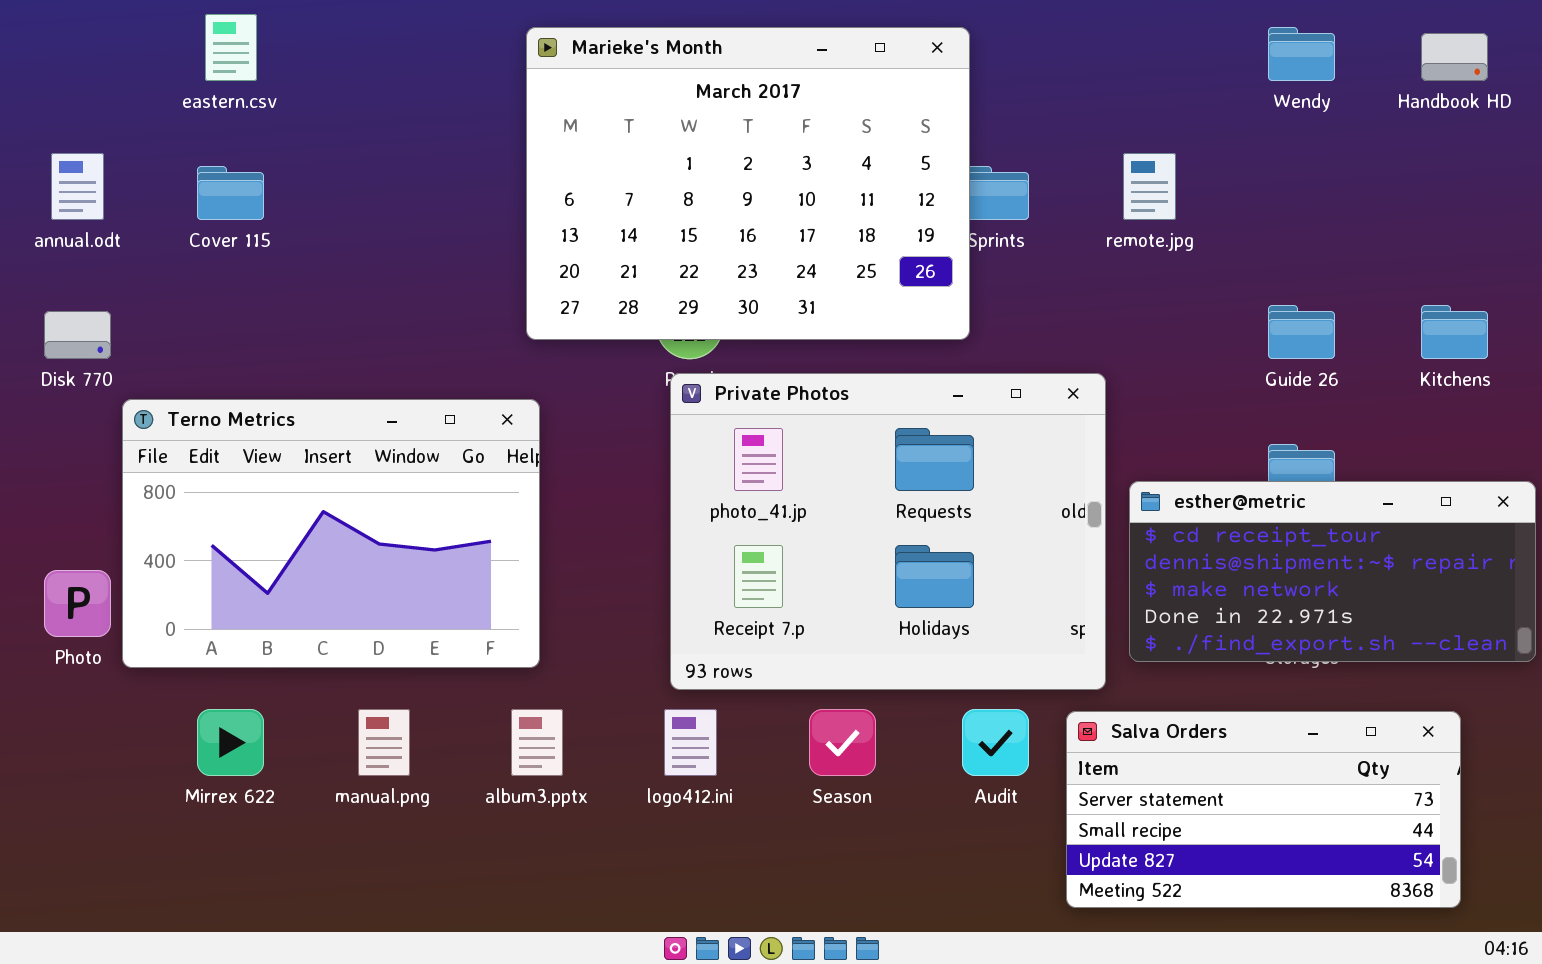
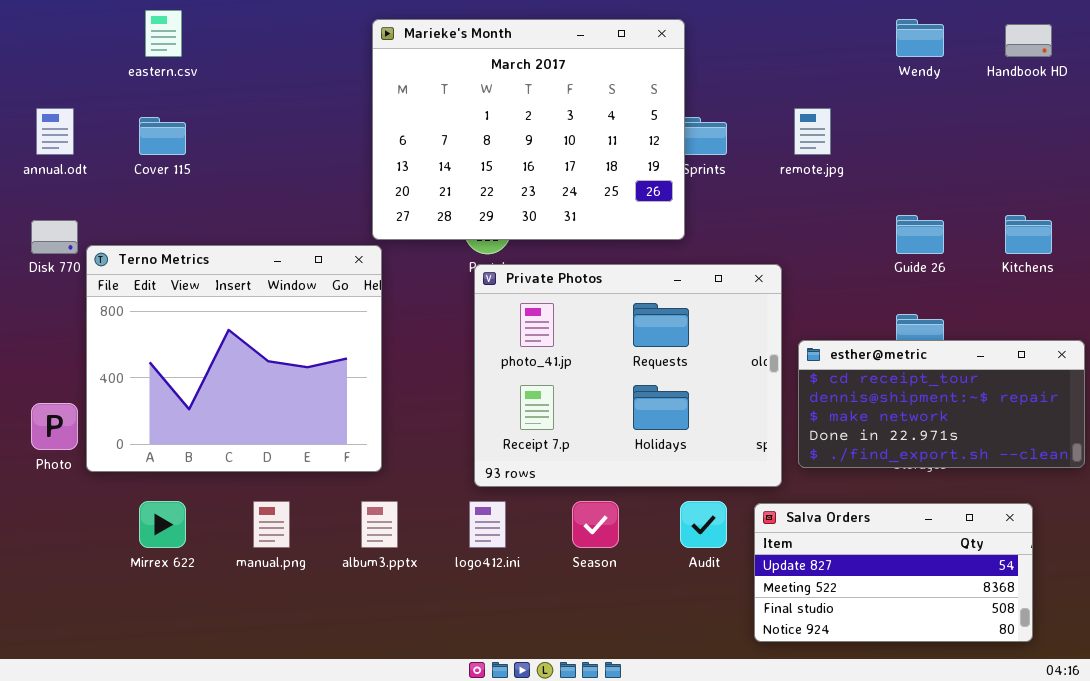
Terno Metrics: [122,399,540,668] -> [86,245,382,472], resized
Salva Orders: [1066,711,1461,908] -> [754,503,1033,642], scrolled down 2 rows

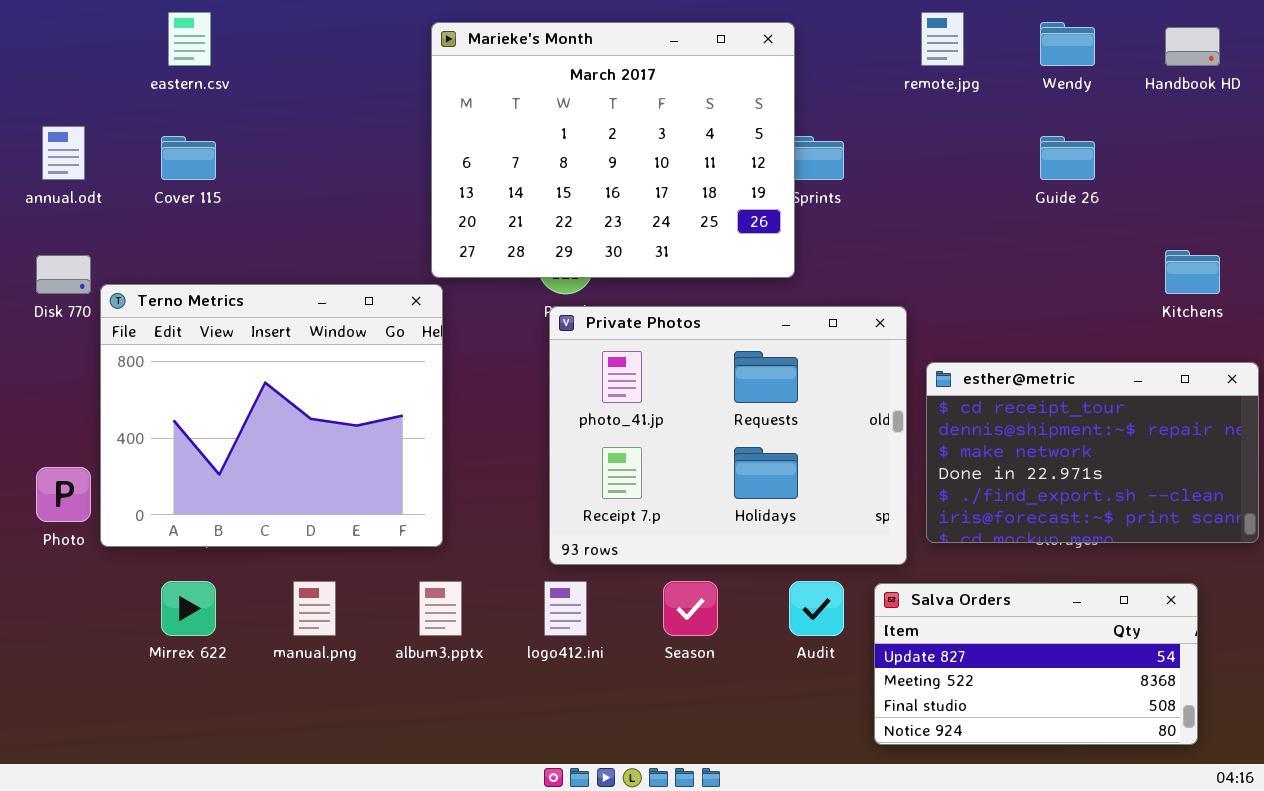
remote.jpg: [794,108,831,155] -> [921,12,964,66], moved
Guide 26: [896,215,944,254] -> [1040,136,1095,180], moved
esther@metric: [798,340,1085,468] -> [926,362,1259,543], resized

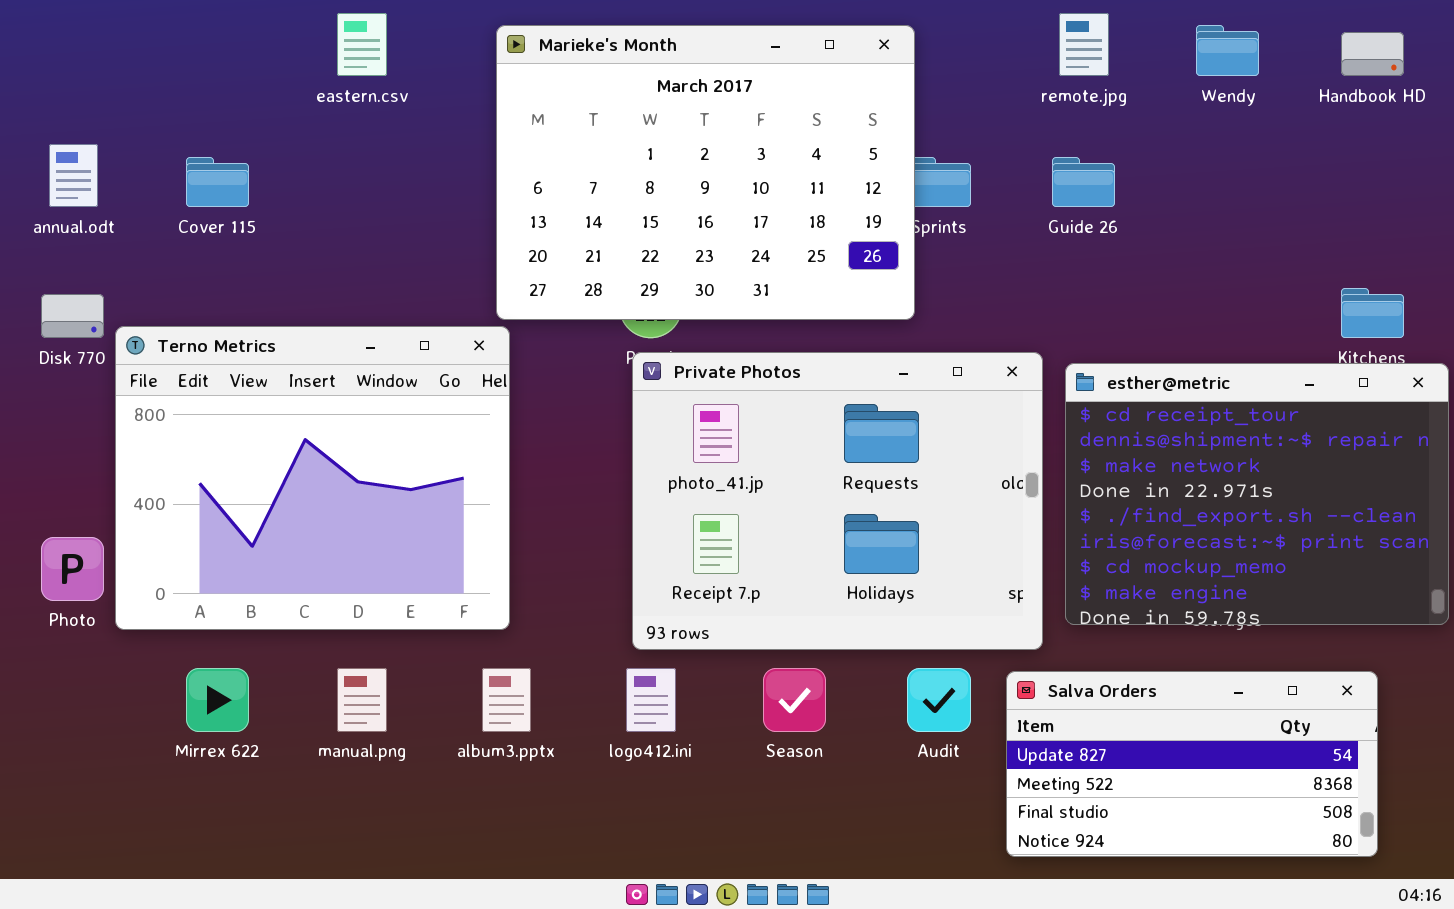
eastern.csv: [168,12,211,66] -> [337,13,387,76], moved
Guide 26: [1040,136,1095,180] -> [1052,157,1115,207], moved
esther@metric: [926,362,1259,543] -> [1065,363,1449,625], resized

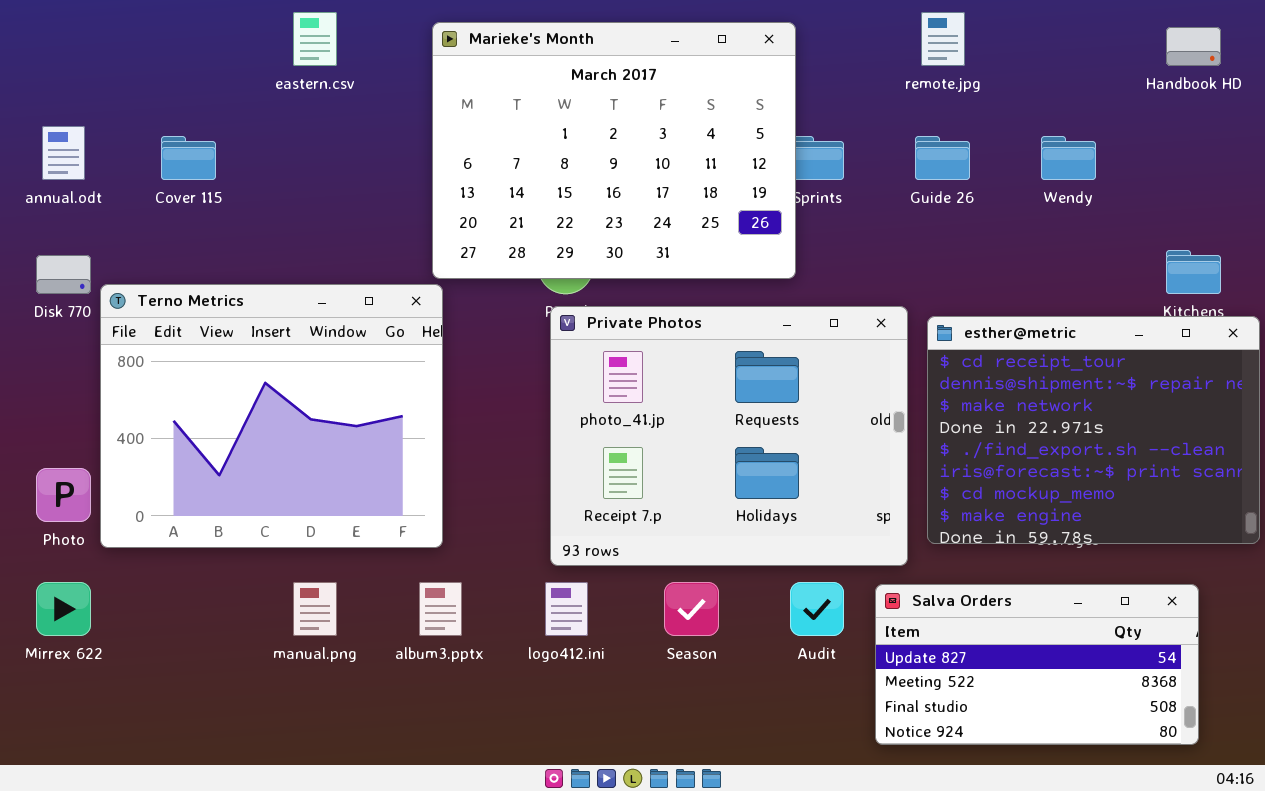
Wendy: [1196,25,1259,76] -> [1041,136,1096,180], moved
Mirrex 622: [186,668,249,732] -> [36,582,91,636], moved

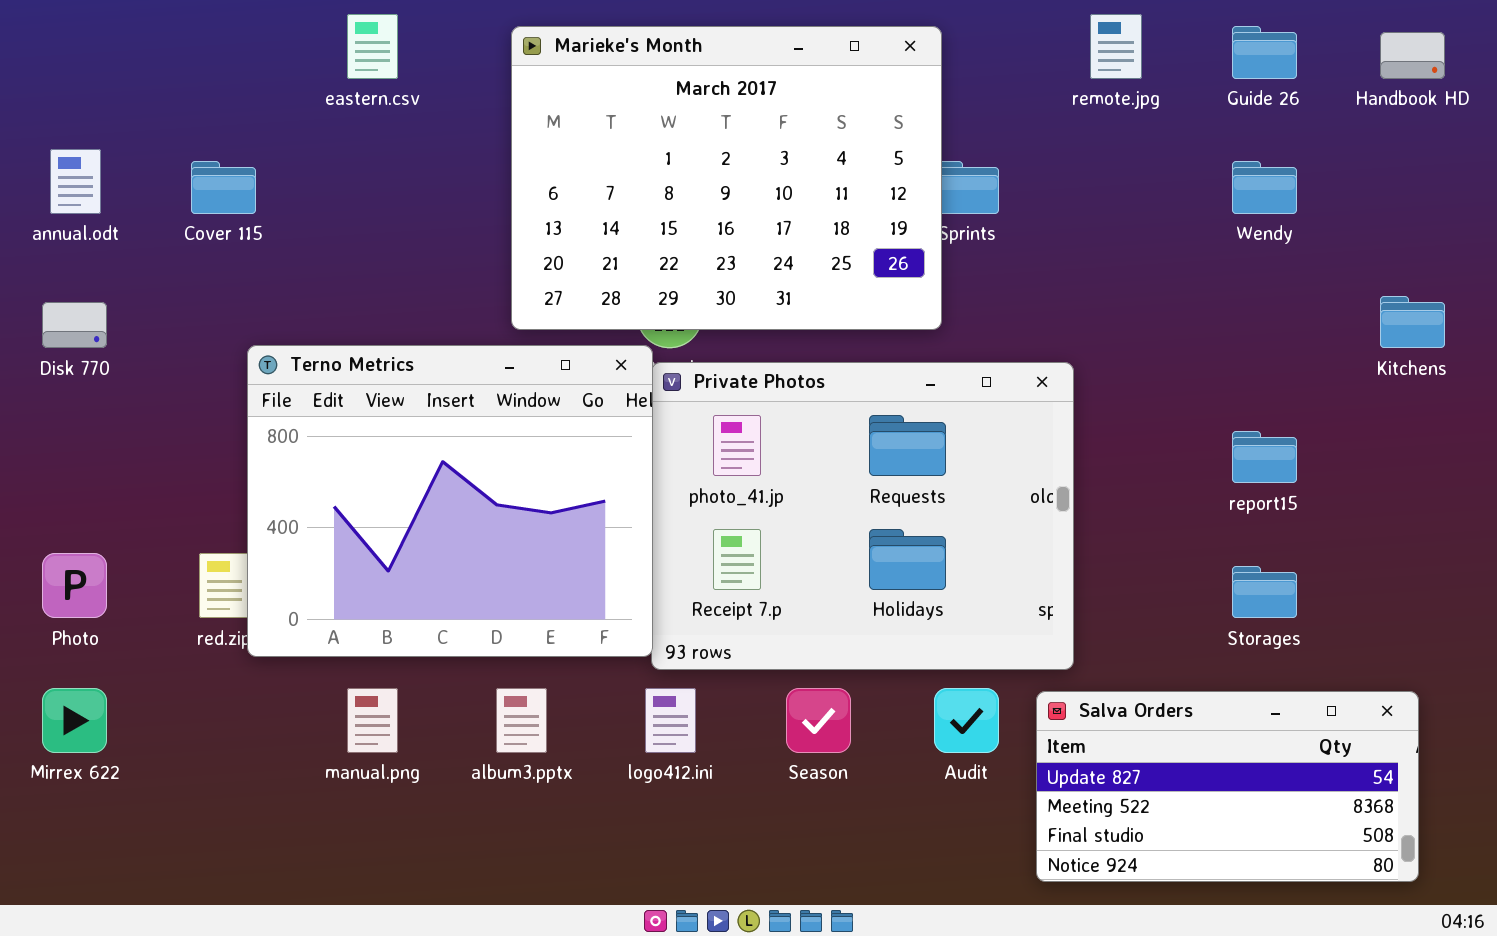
Guide 26: [915,136,970,180] -> [1232,26,1297,79], moved
Terno Metrics: [100,284,443,548] -> [247,345,653,657], moved
esther@metric: [927,316,1260,544] -> none, closed

